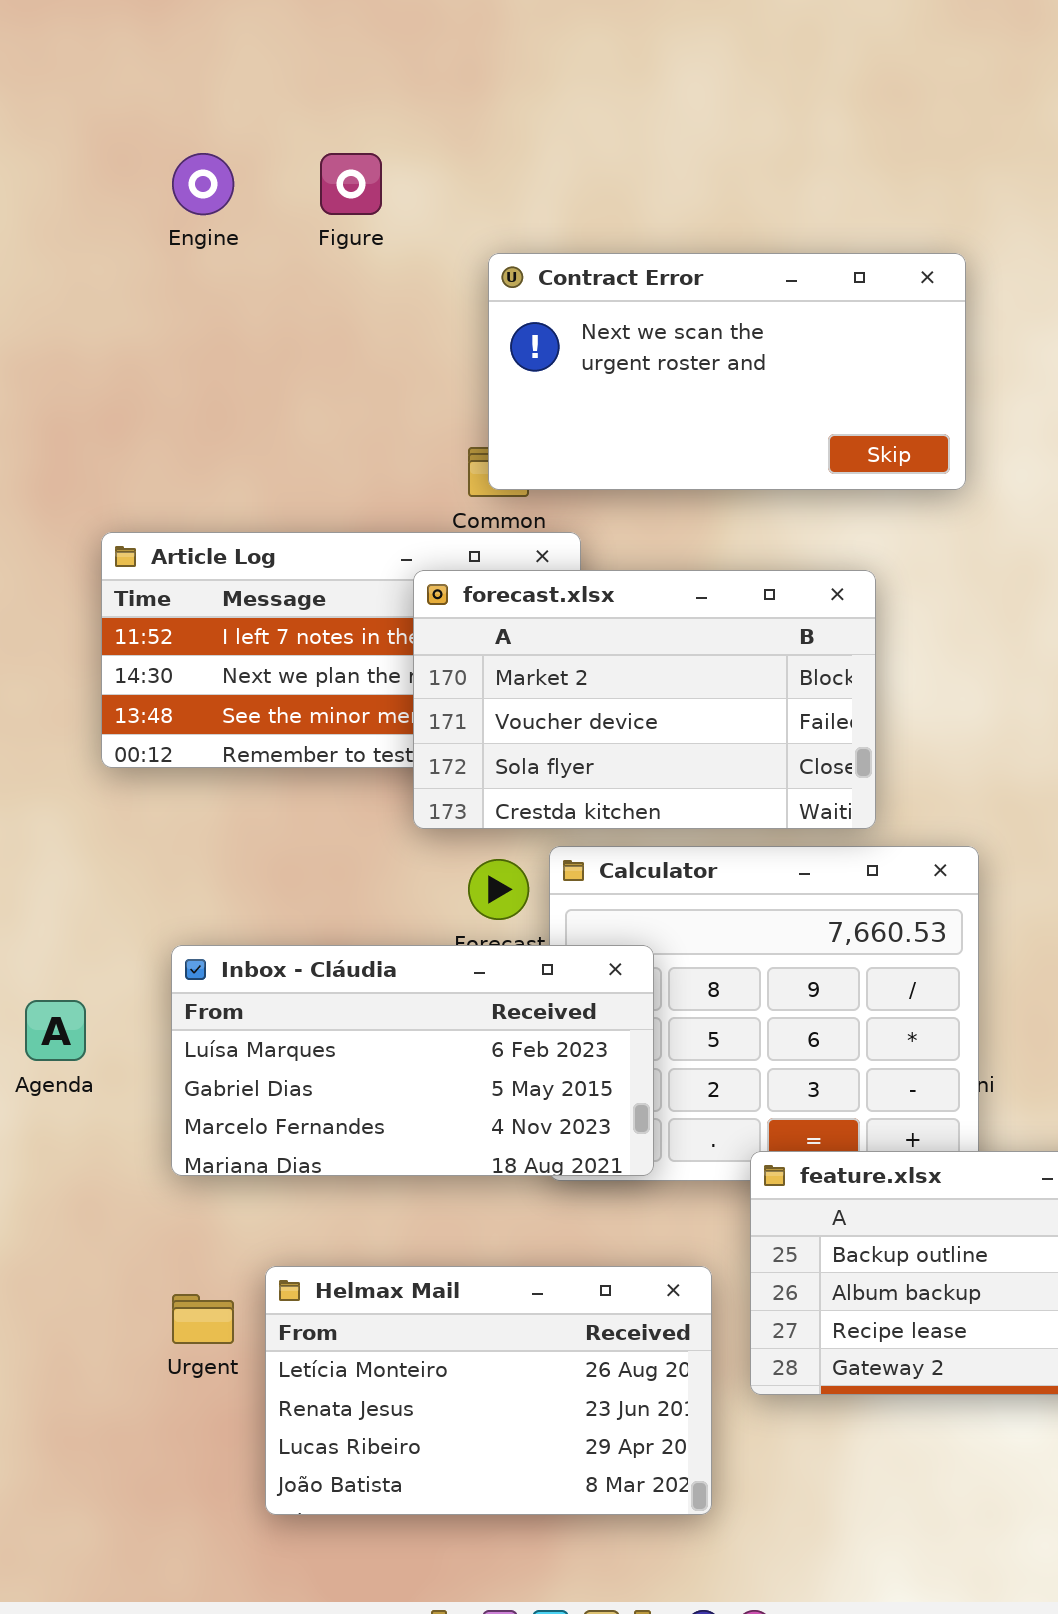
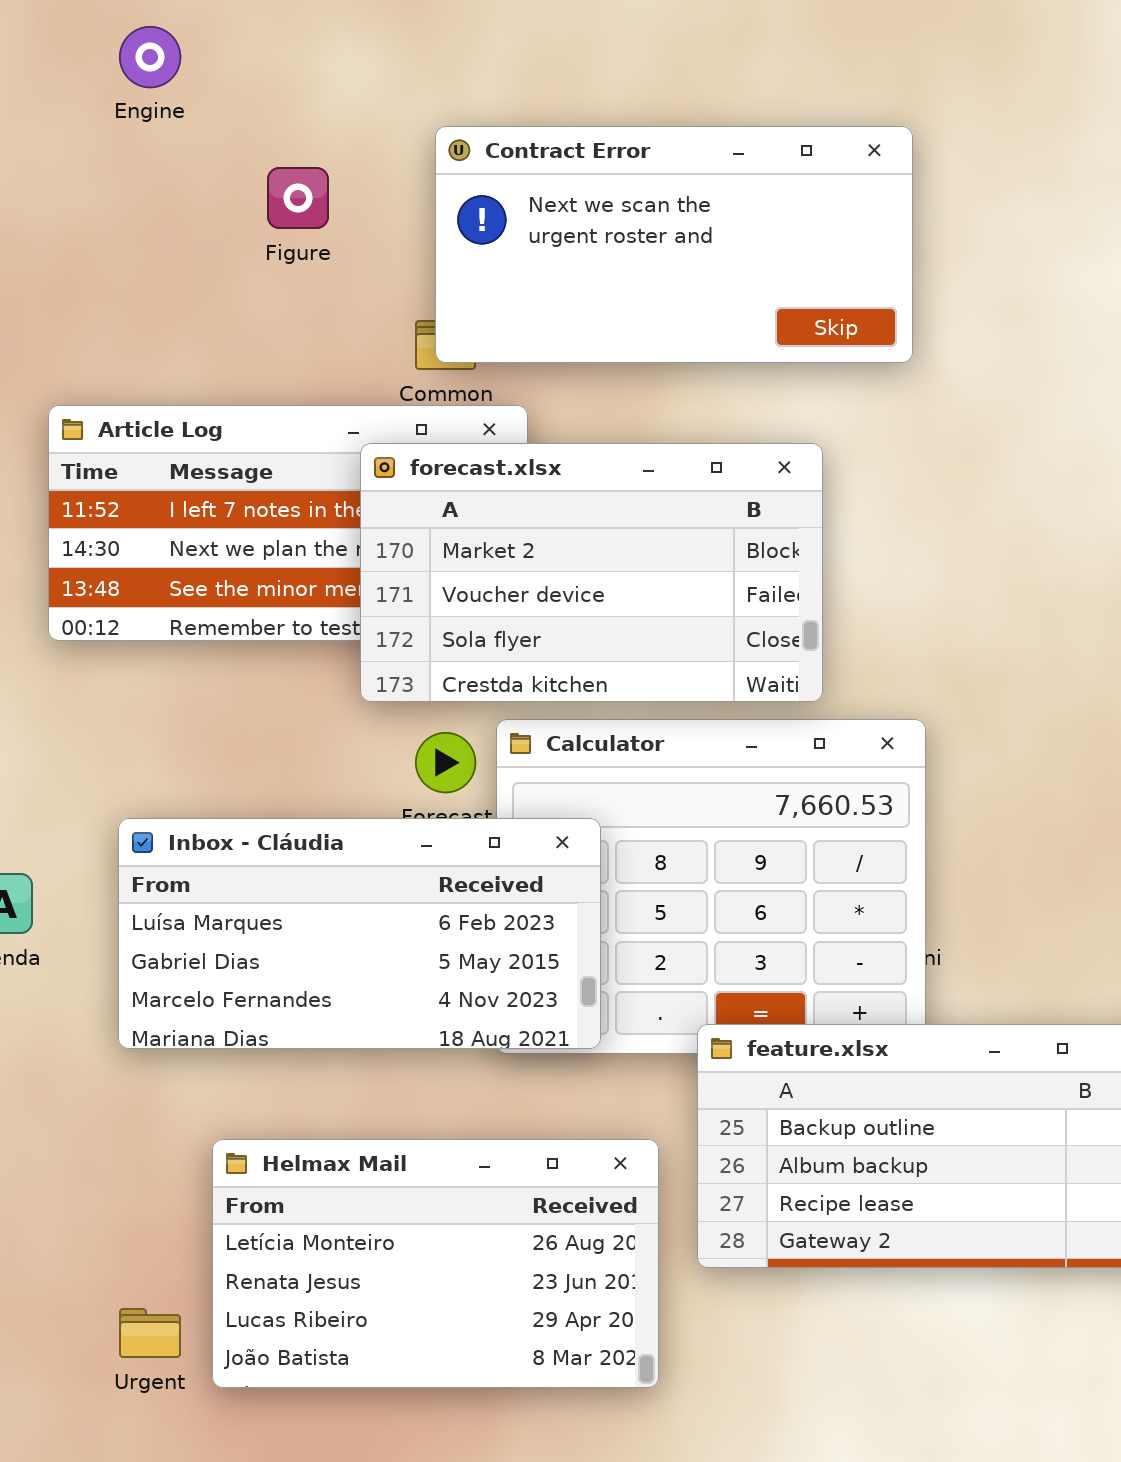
Figure: [320,153,382,215] -> [267,167,329,229], moved
Urgent: [172,1294,234,1344] -> [119,1308,181,1358], moved

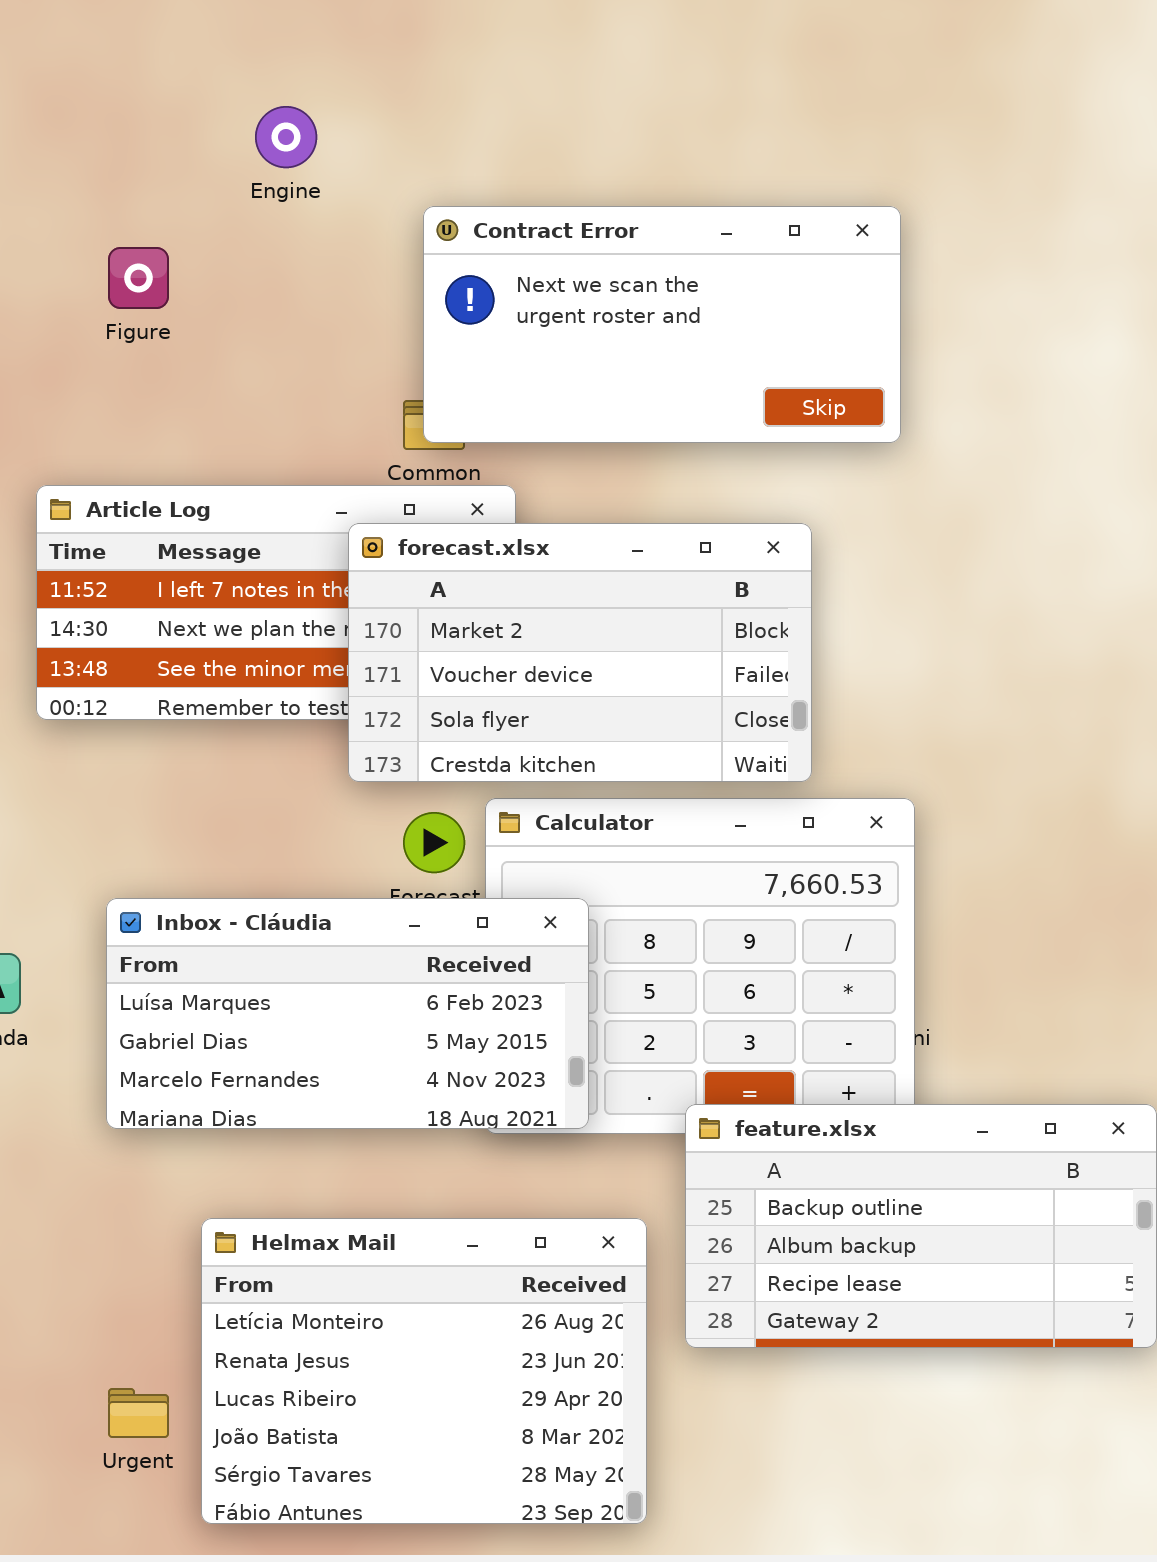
Engine: [119,26,181,88] -> [255,106,317,168], moved
Figure: [267,167,329,229] -> [108,247,169,309], moved
Helmax Mail: [212,1139,659,1388] -> [201,1218,647,1524], resized

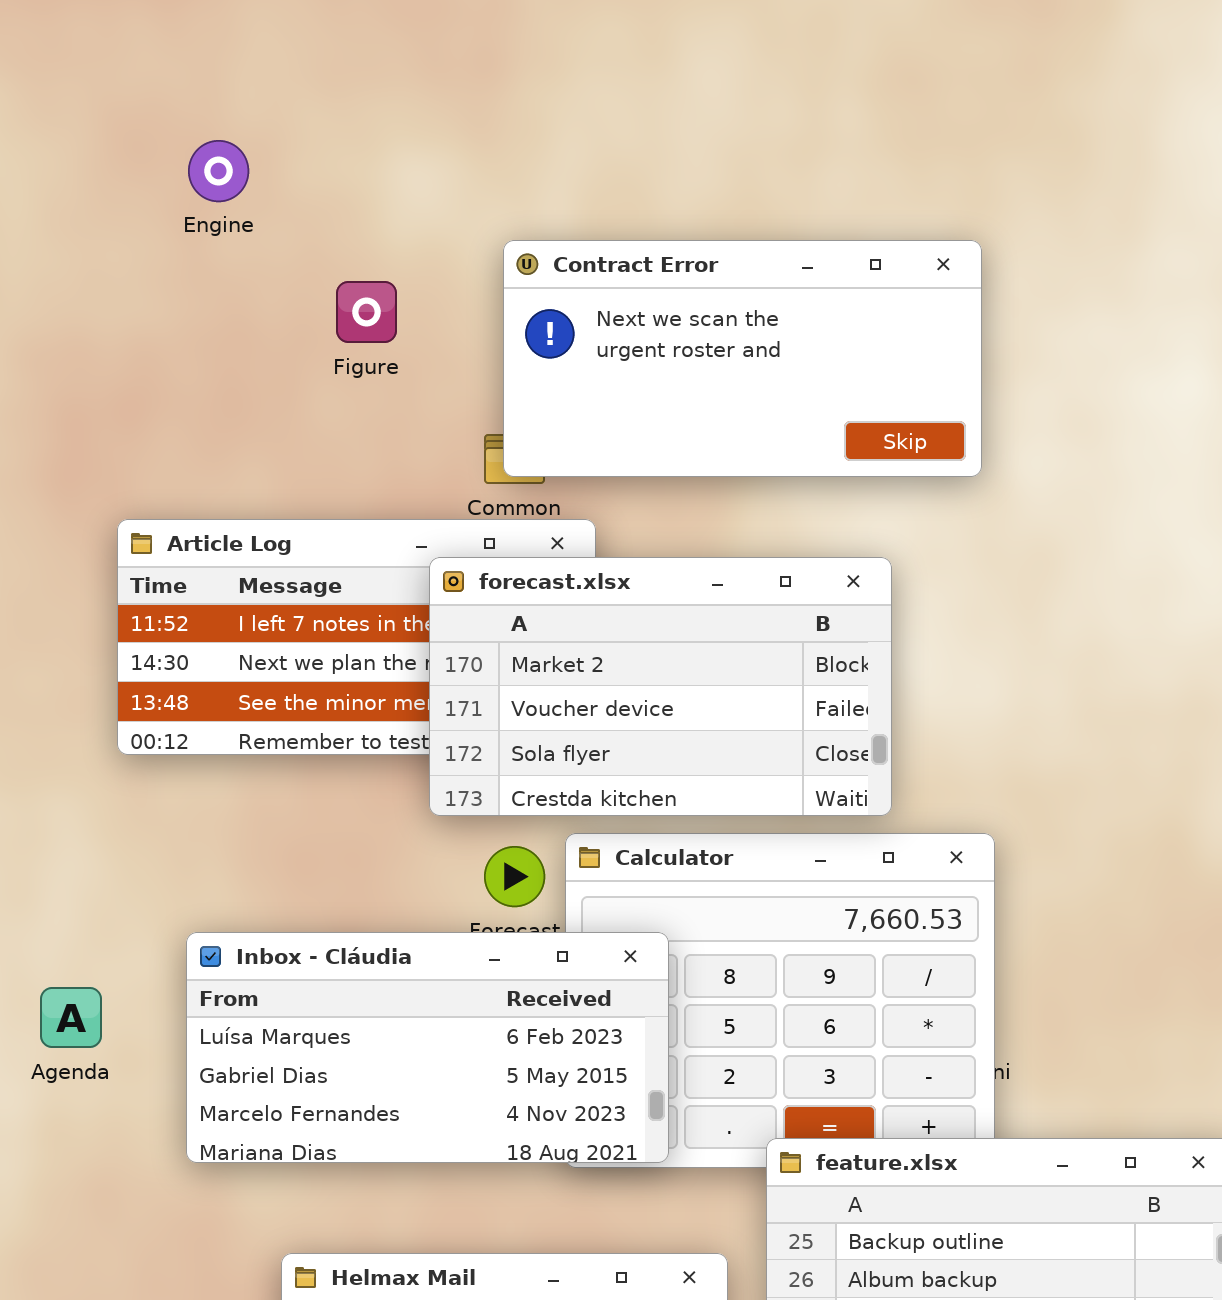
Engine: [255,106,317,168] -> [188,140,249,202], moved
Figure: [108,247,169,309] -> [336,281,397,343], moved

